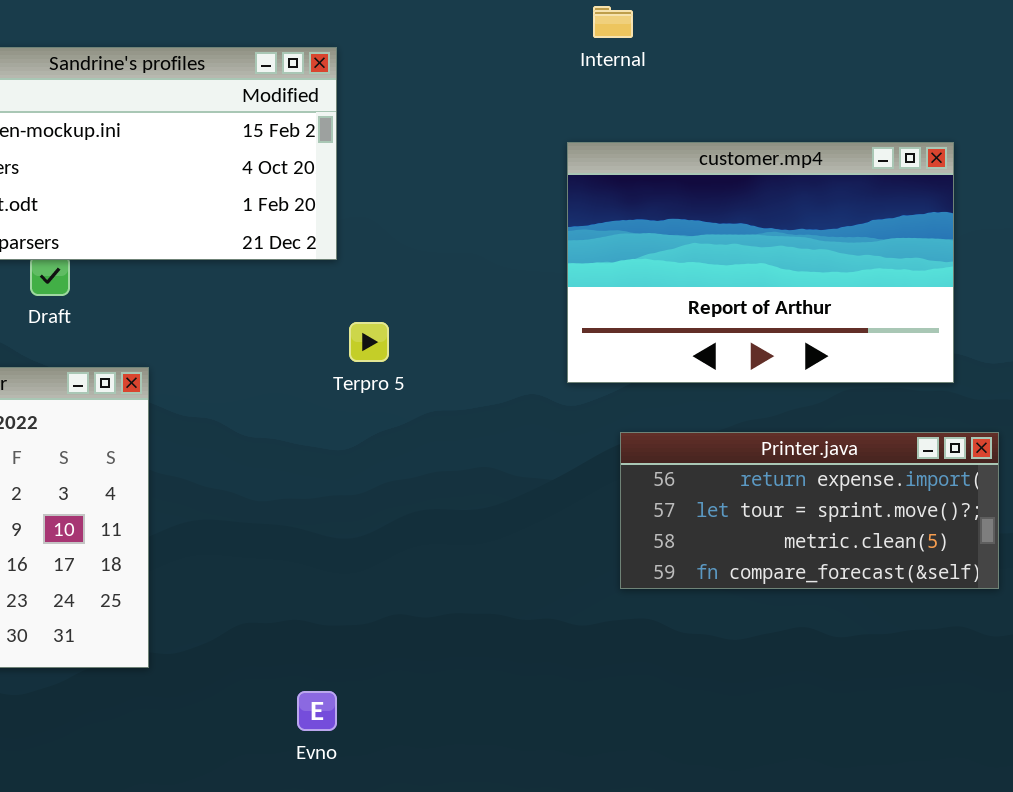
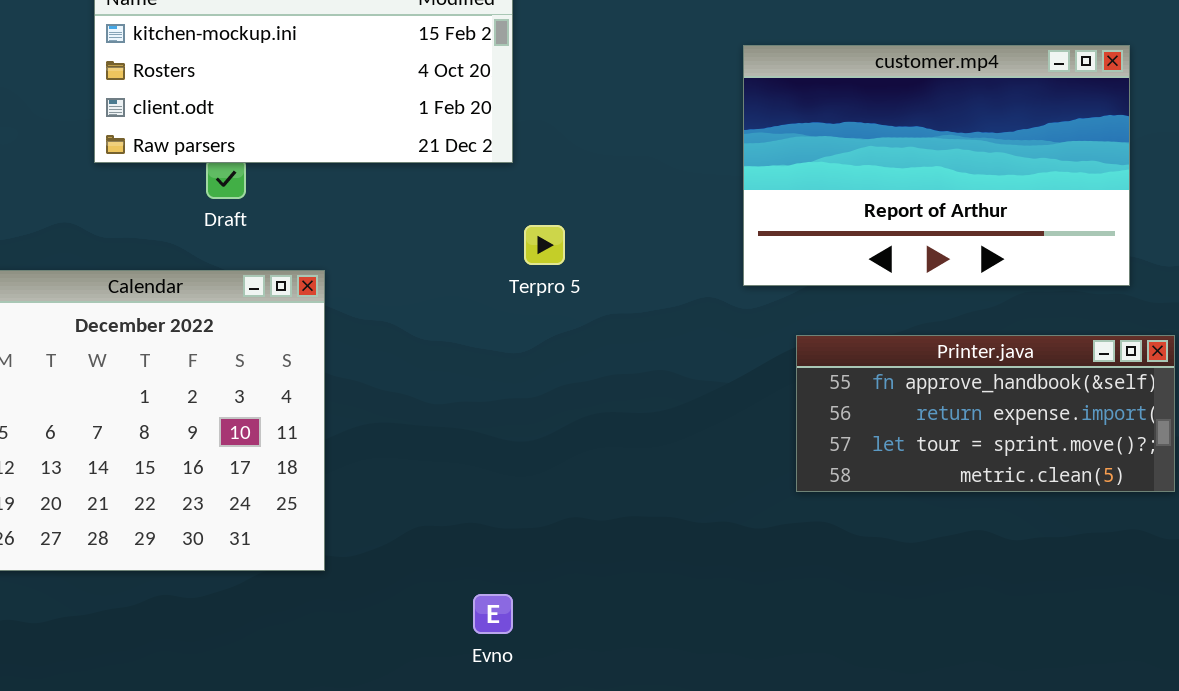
Printer.java: [620,432,999,589] -> [796,335,1175,492], scrolled up 1 row

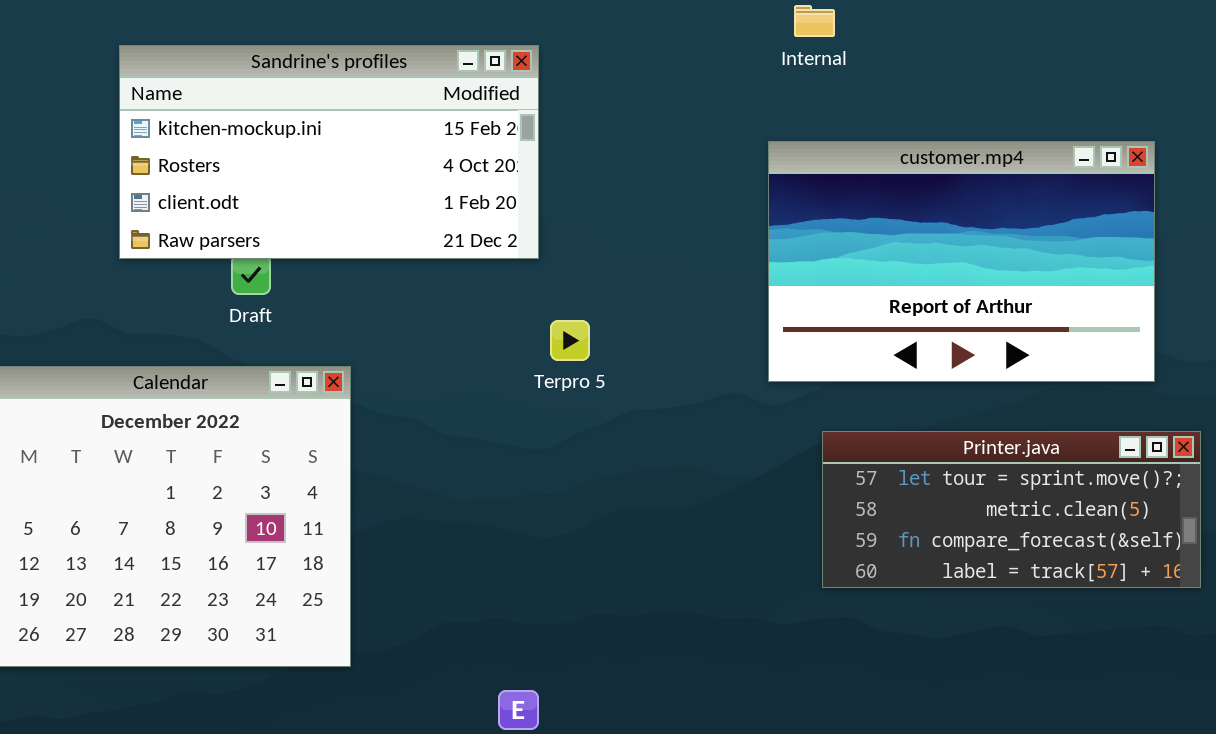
Printer.java: [796,335,1175,492] -> [822,431,1201,588], scrolled down 2 rows

